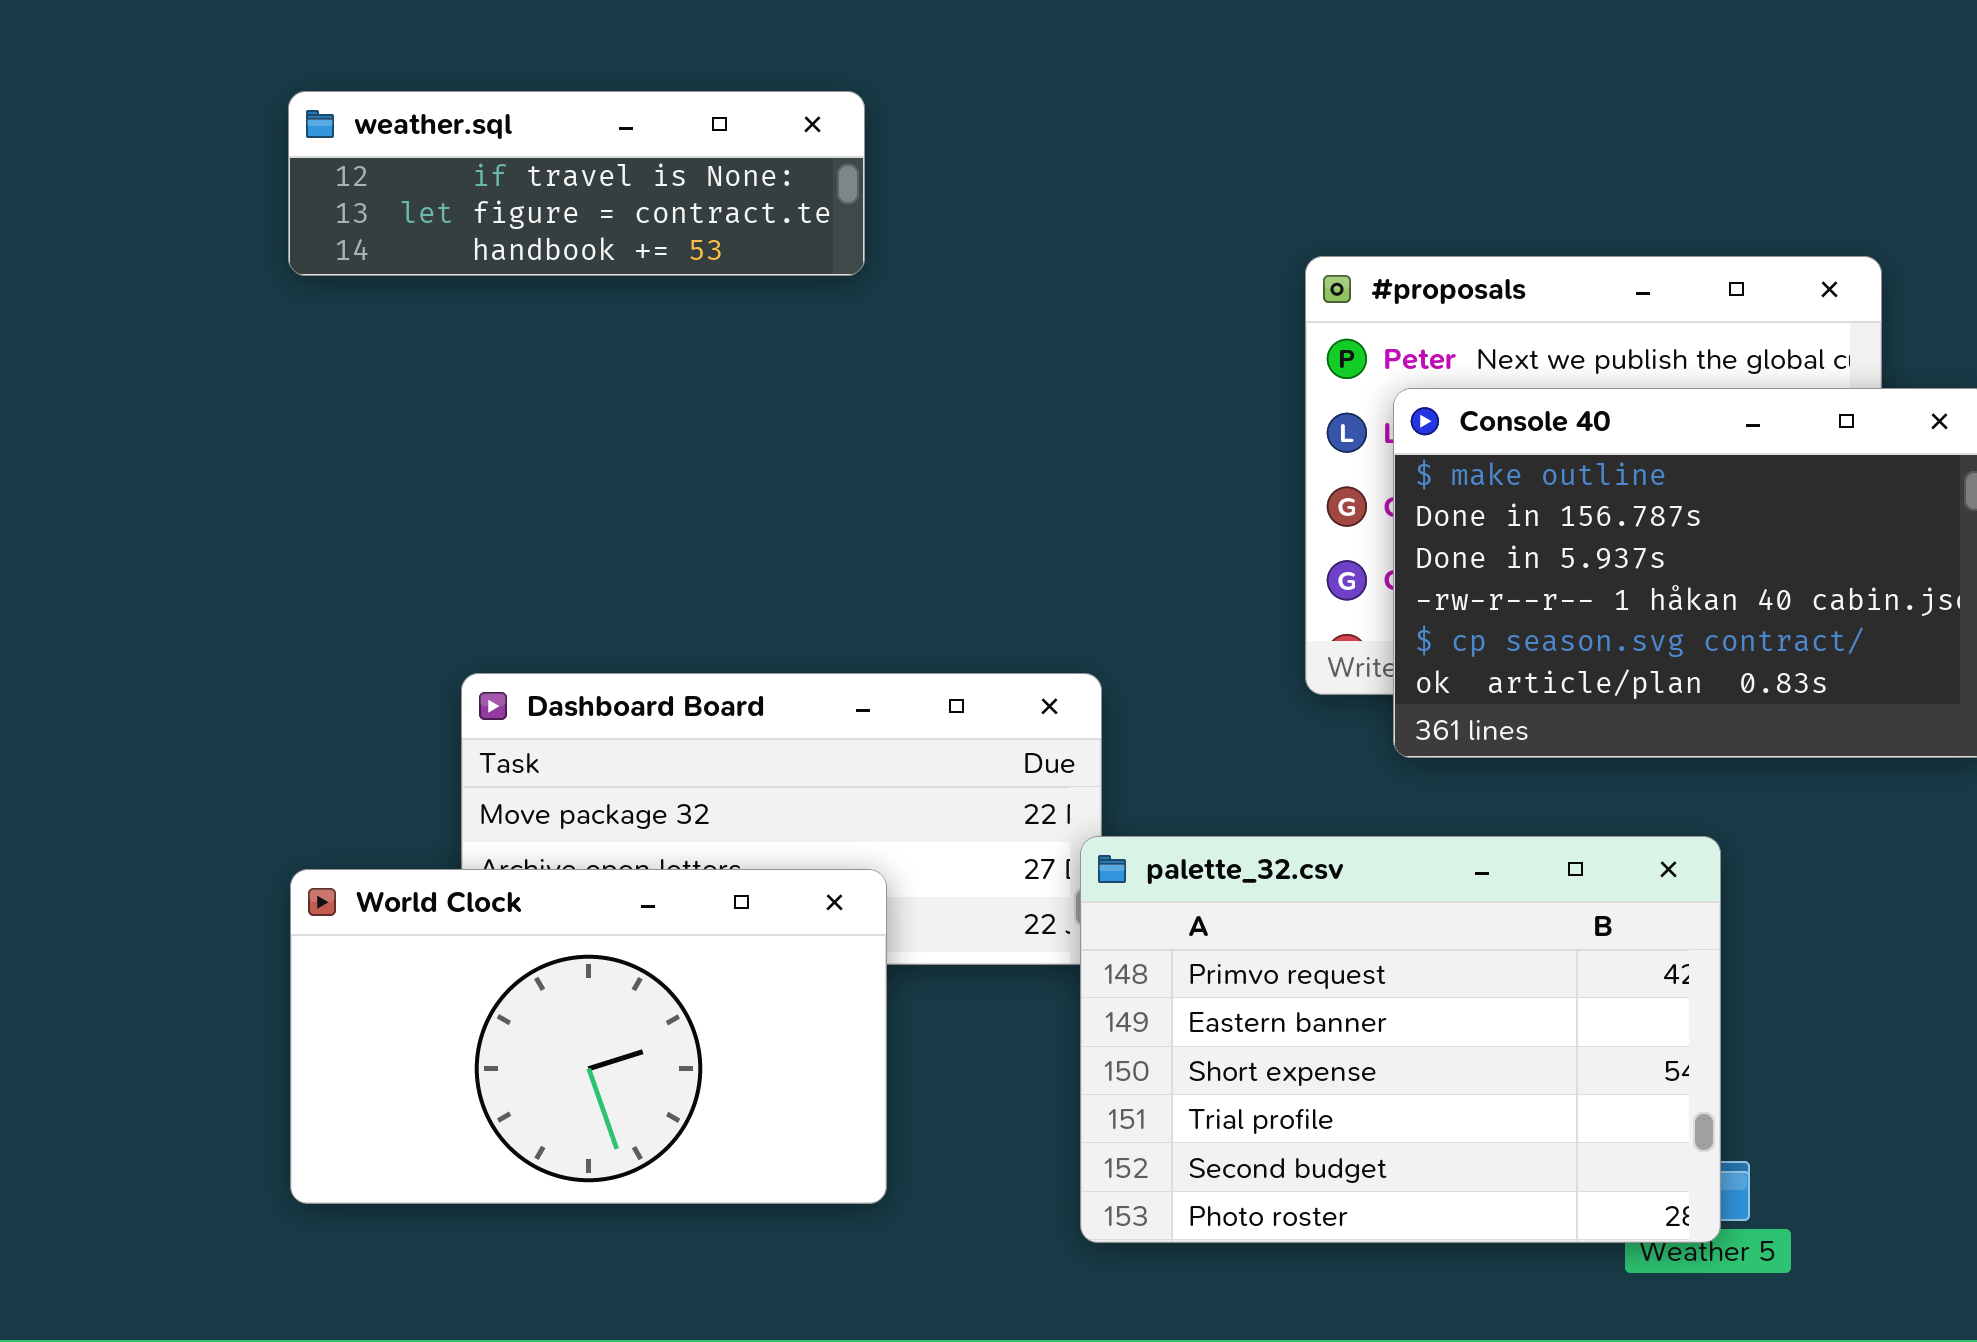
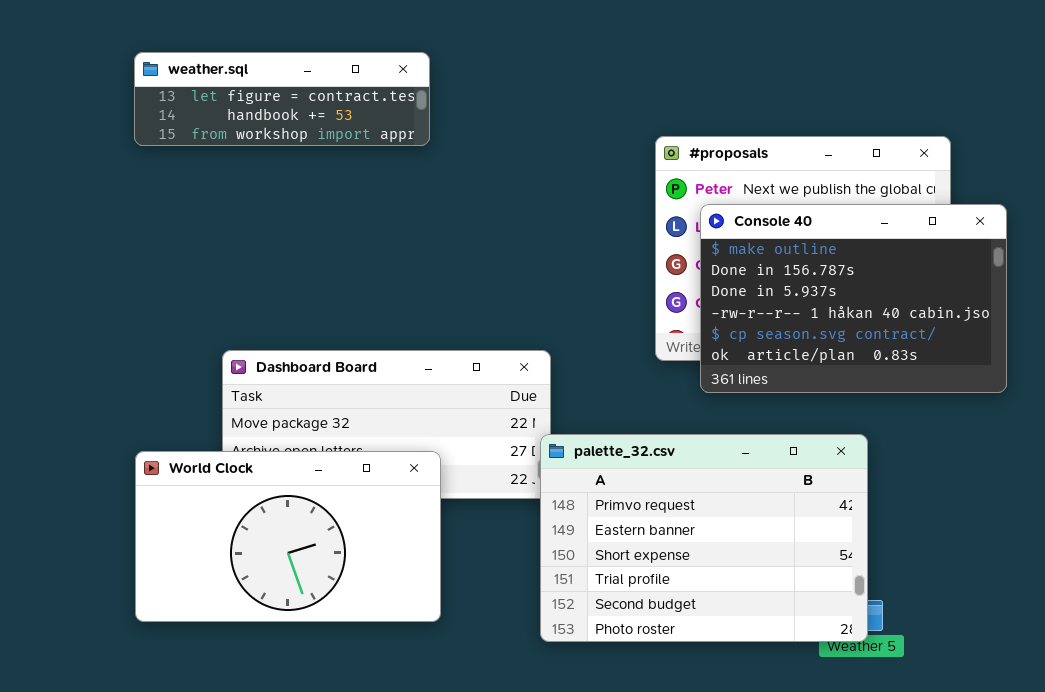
weather.sql: [288,91,865,276] -> [134,52,430,146], scrolled down 1 row

